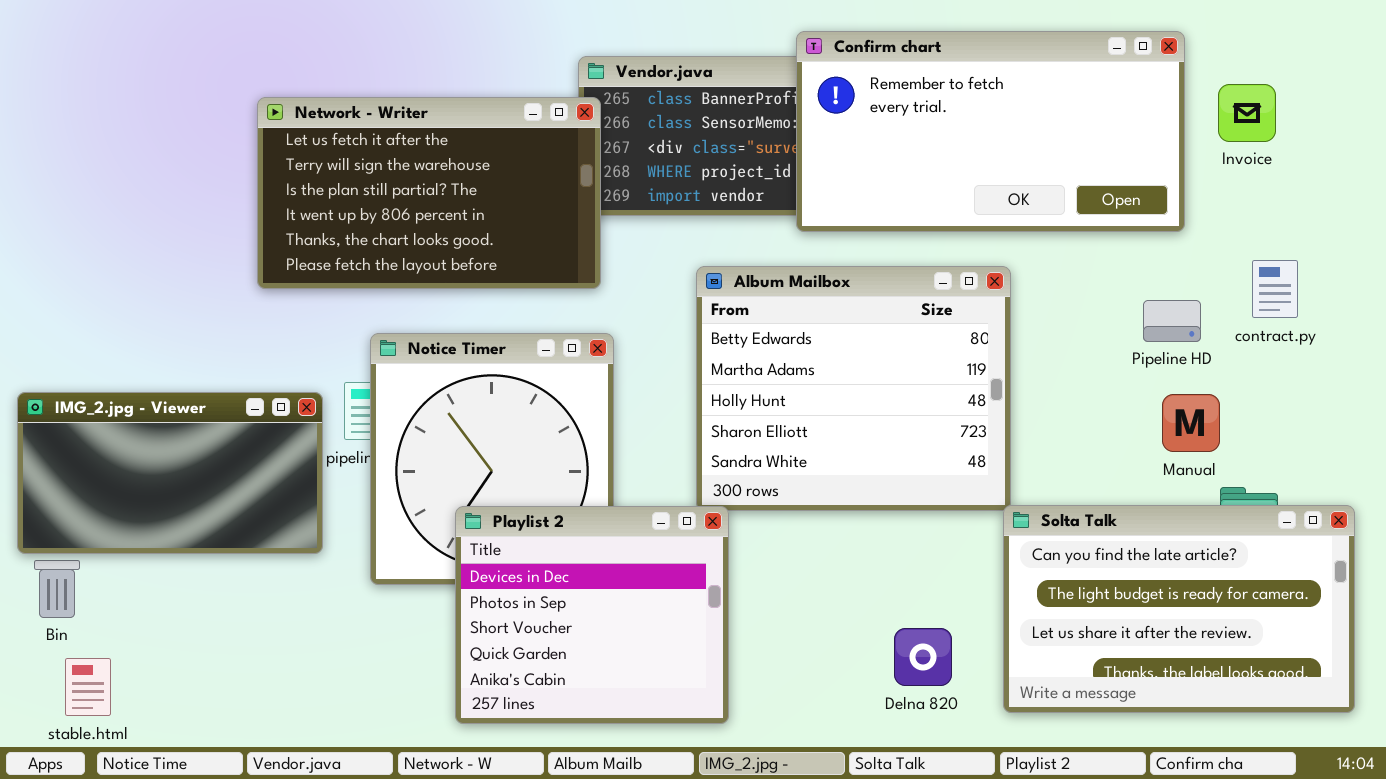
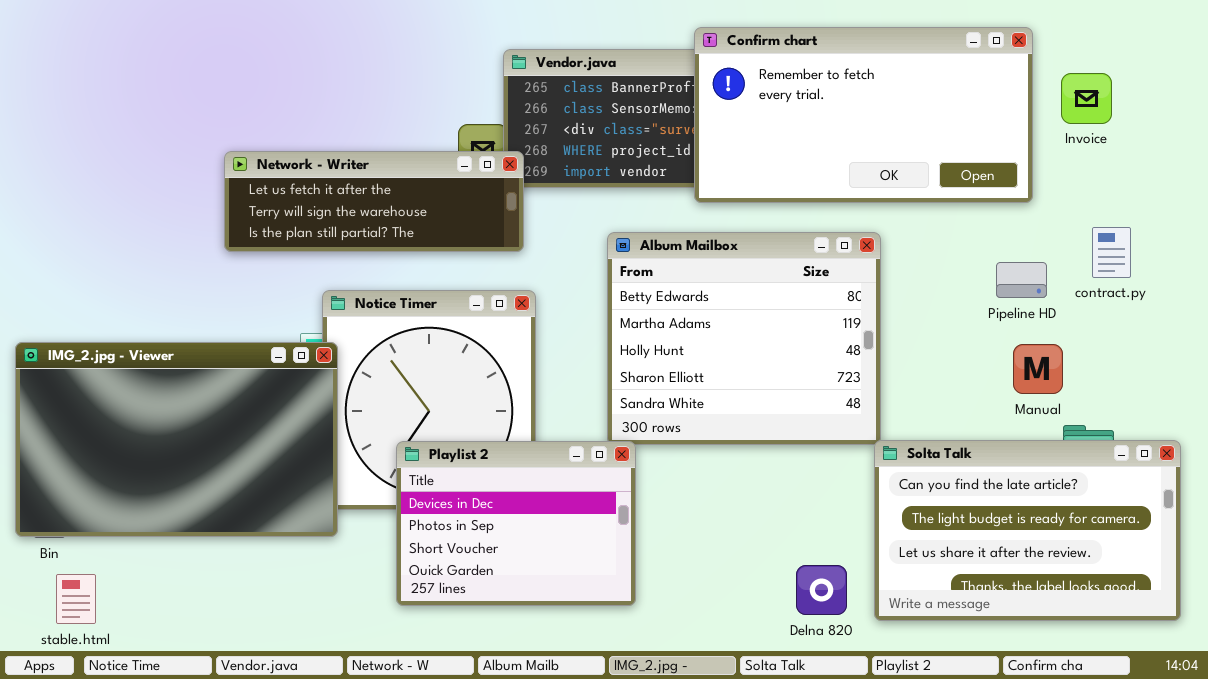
Network - Writer: [257,97,601,289] -> [224,151,524,252], resized
IMG_2.jpg - Viewer: [17,392,323,554] -> [15,342,338,537], resized
Playlist 2: [455,506,729,724] -> [396,441,636,606], resized
Delna 820: [894,628,952,686] -> [796,565,847,615], moved

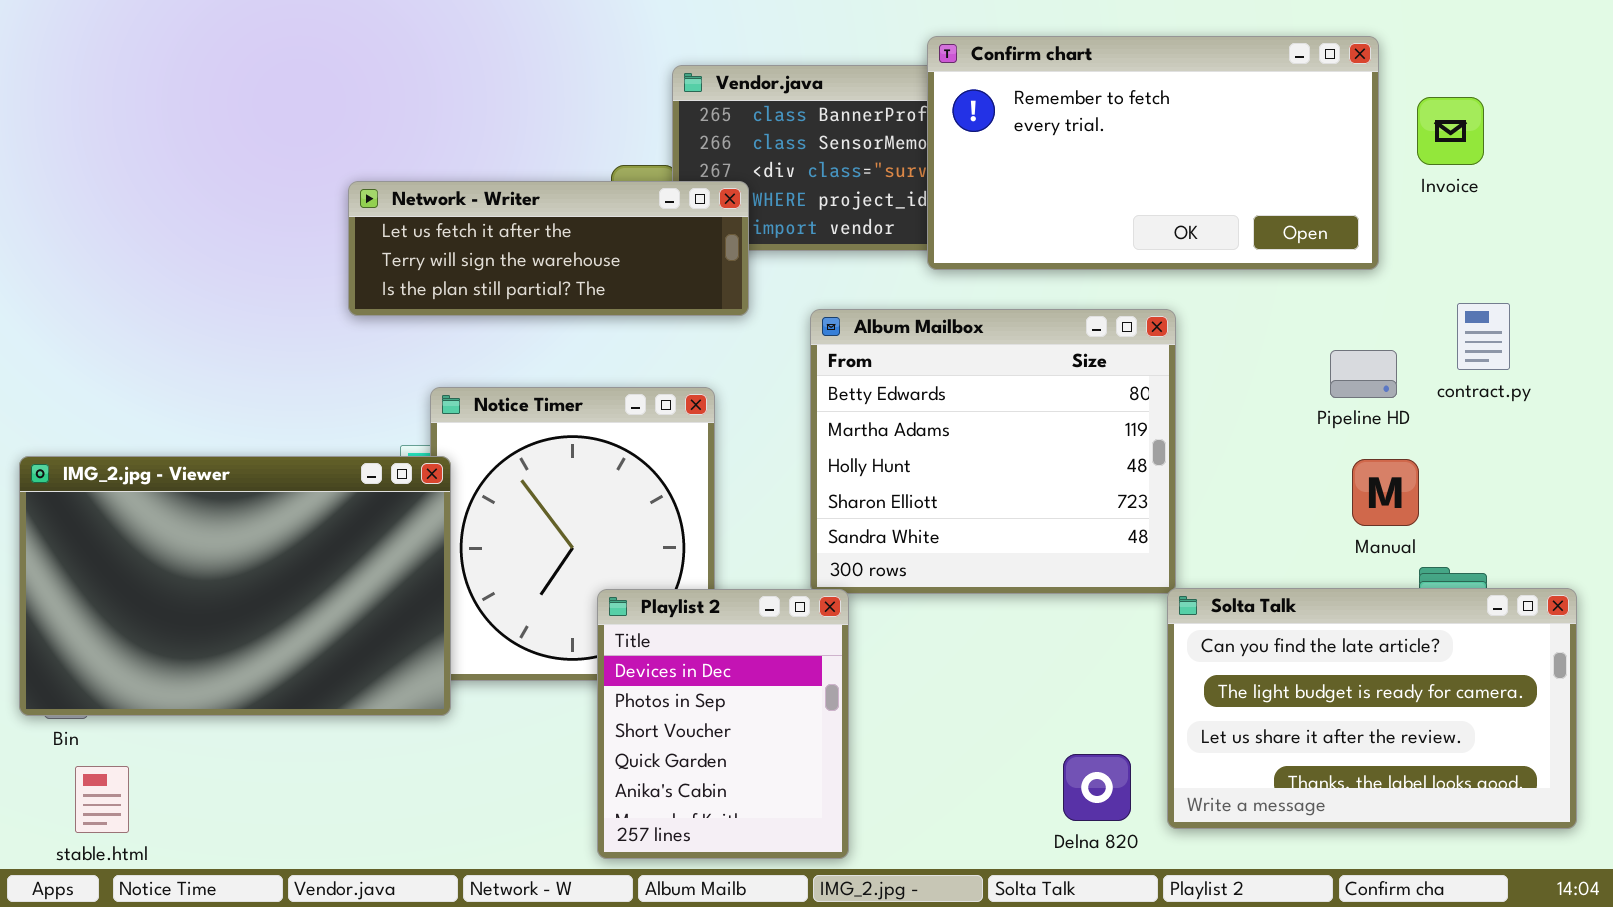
Network - Writer: [224,151,524,252] -> [348,181,749,316], moved
Playlist 2: [396,441,636,606] -> [597,589,849,859], resized

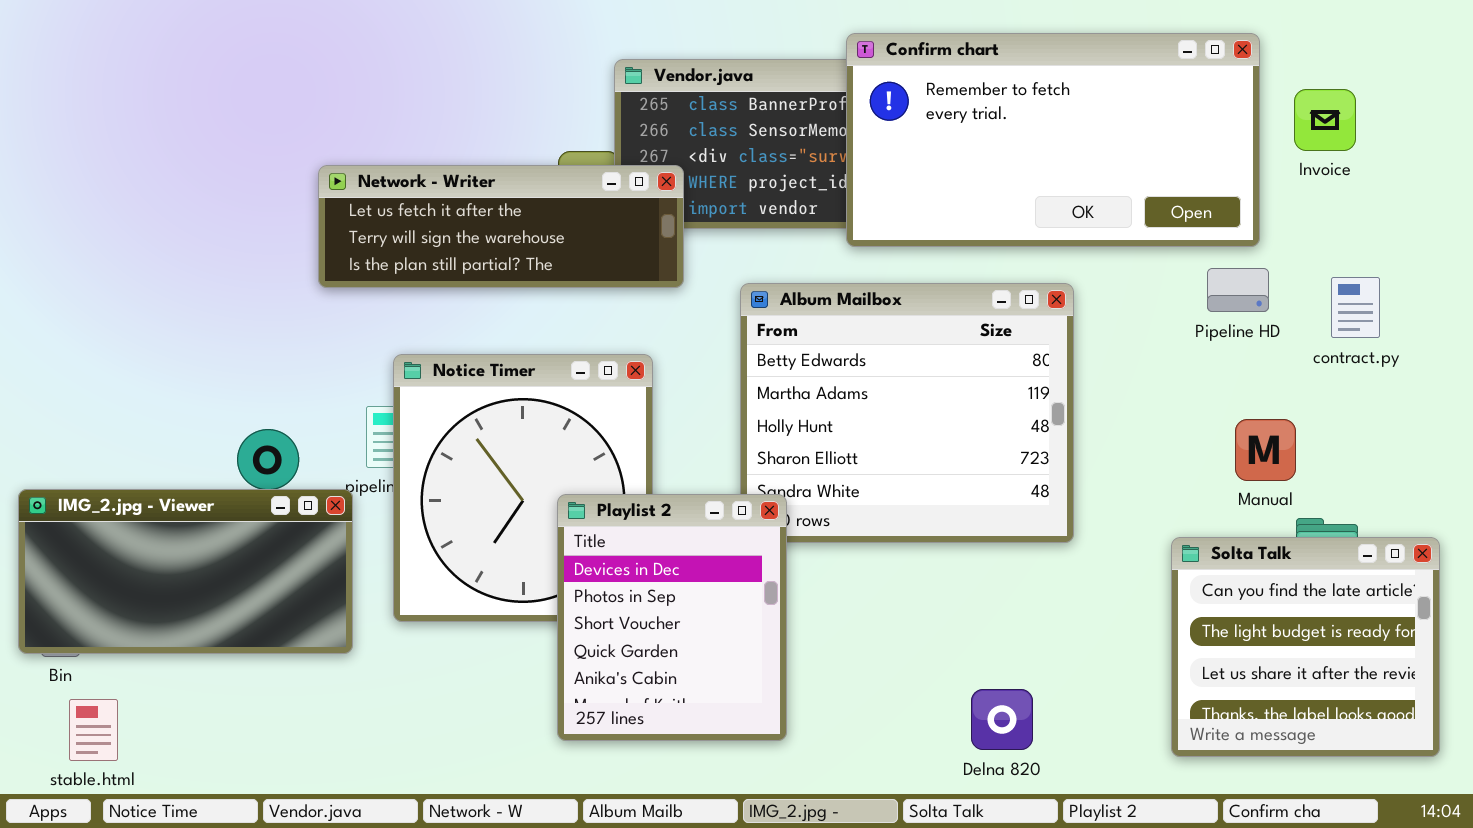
Pipeline HD: [1330,350,1397,398] -> [1207,268,1269,312], moved
IMG_2.jpg - Viewer: [19,456,451,716] -> [18,489,353,654], resized
Solta Talk: [1167,588,1577,829] -> [1171,537,1440,757], resized
Playlist 2: [597,589,849,859] -> [557,494,787,741], moved

